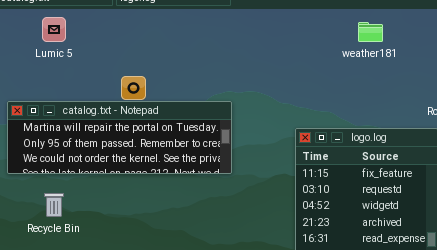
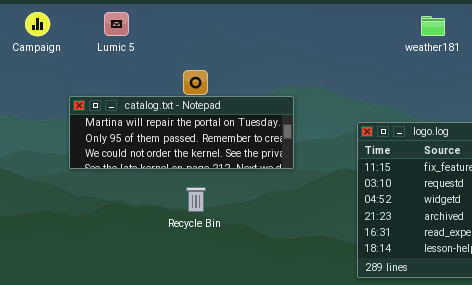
Recycle Bin: [44,193,64,217] -> [186,187,206,212], moved

